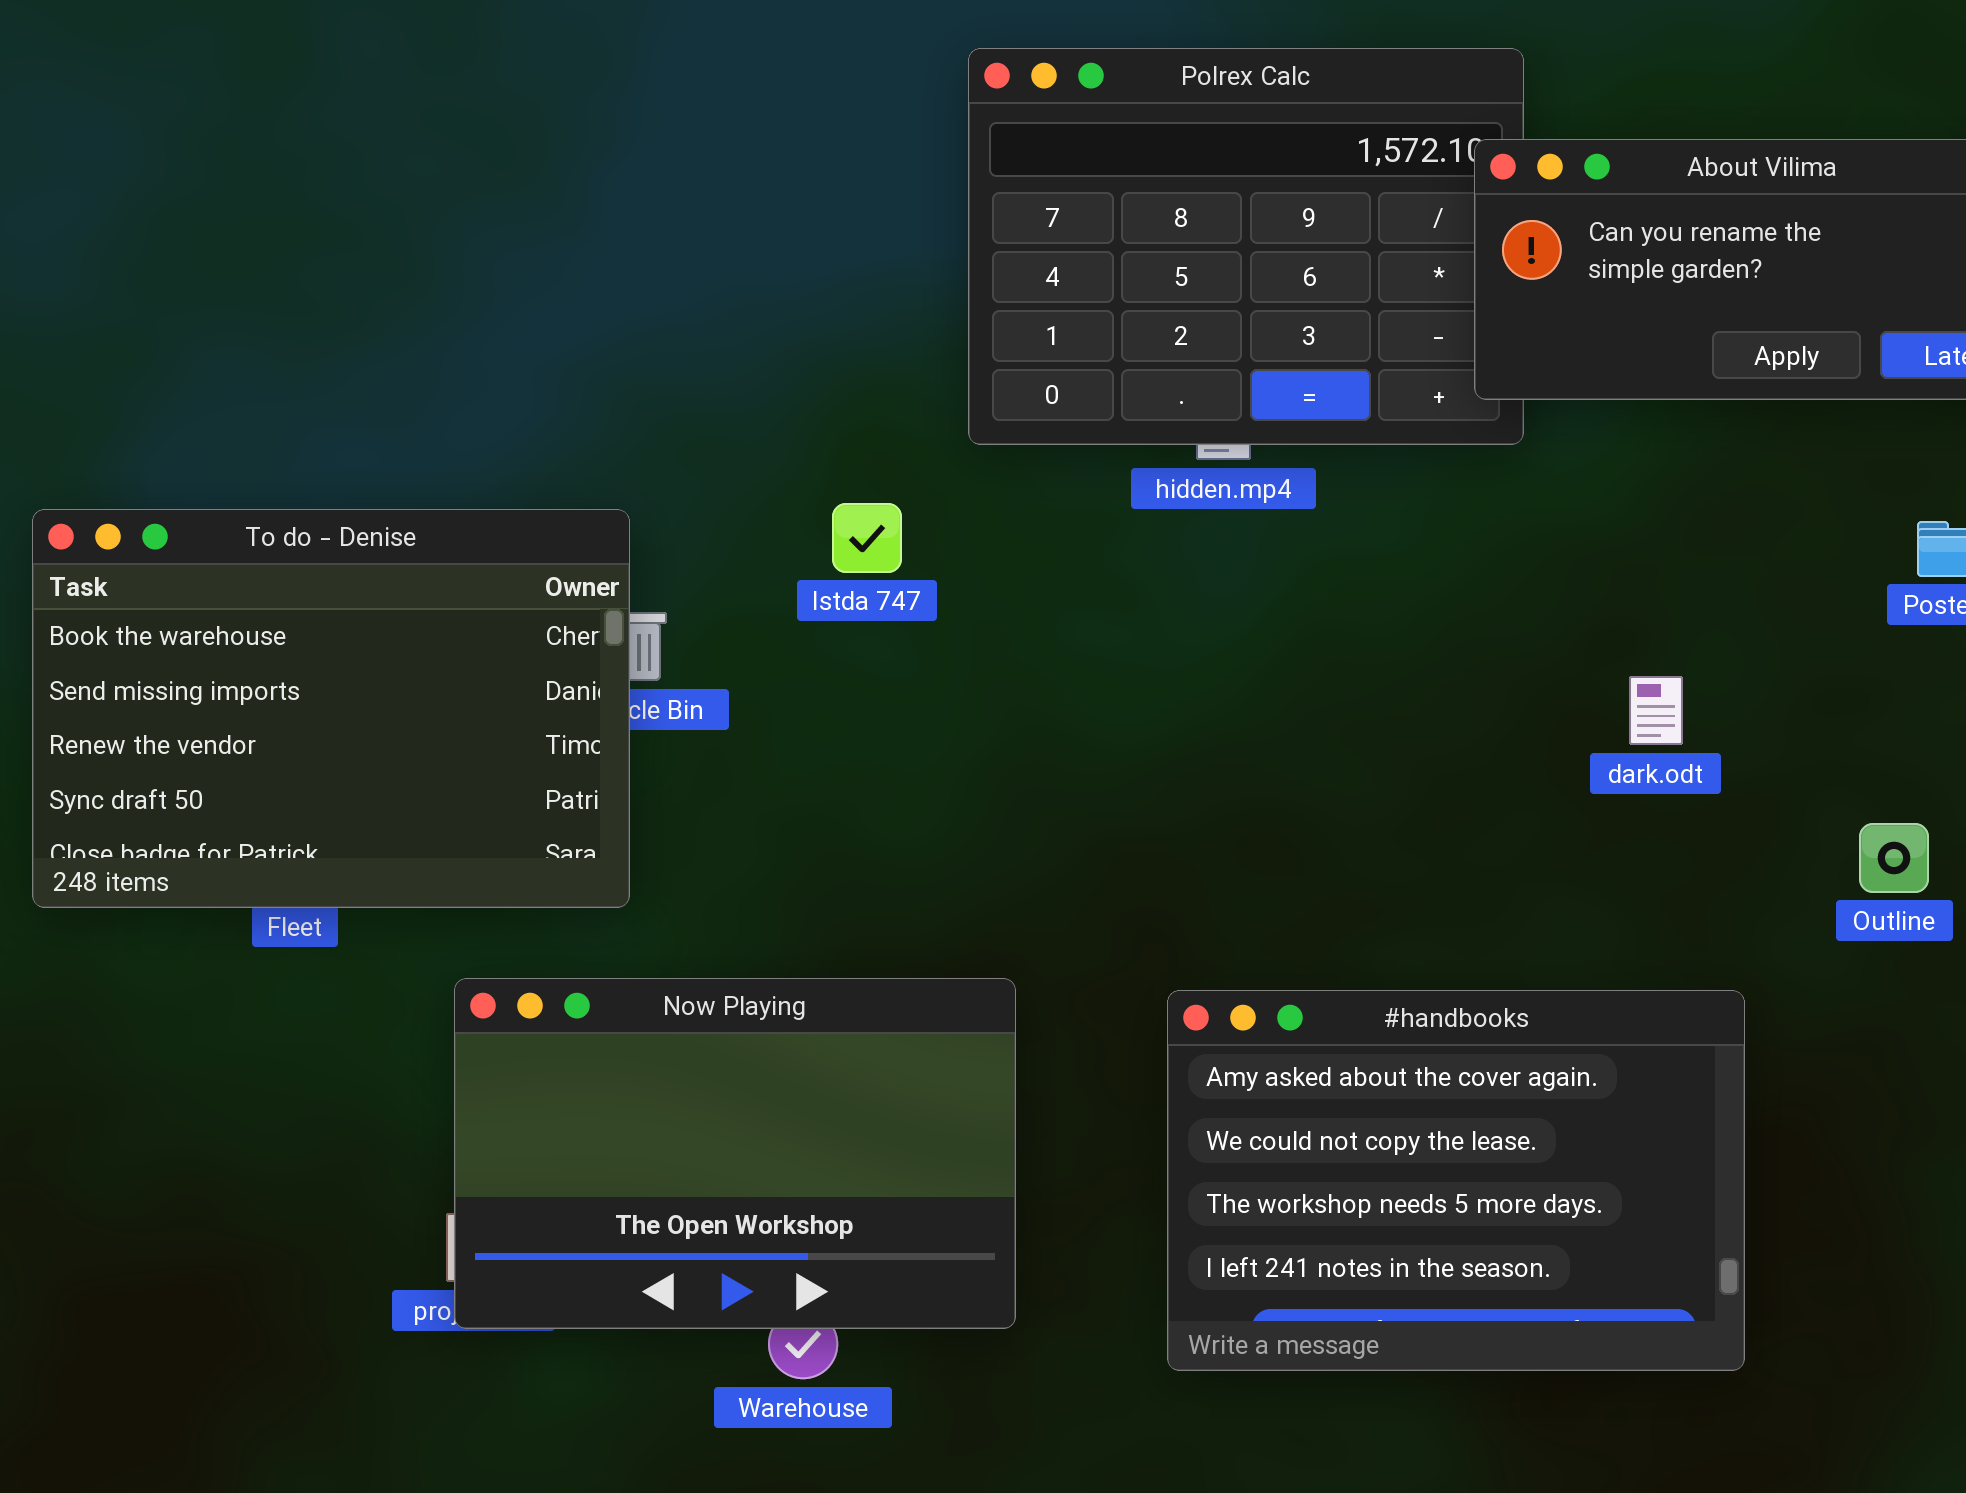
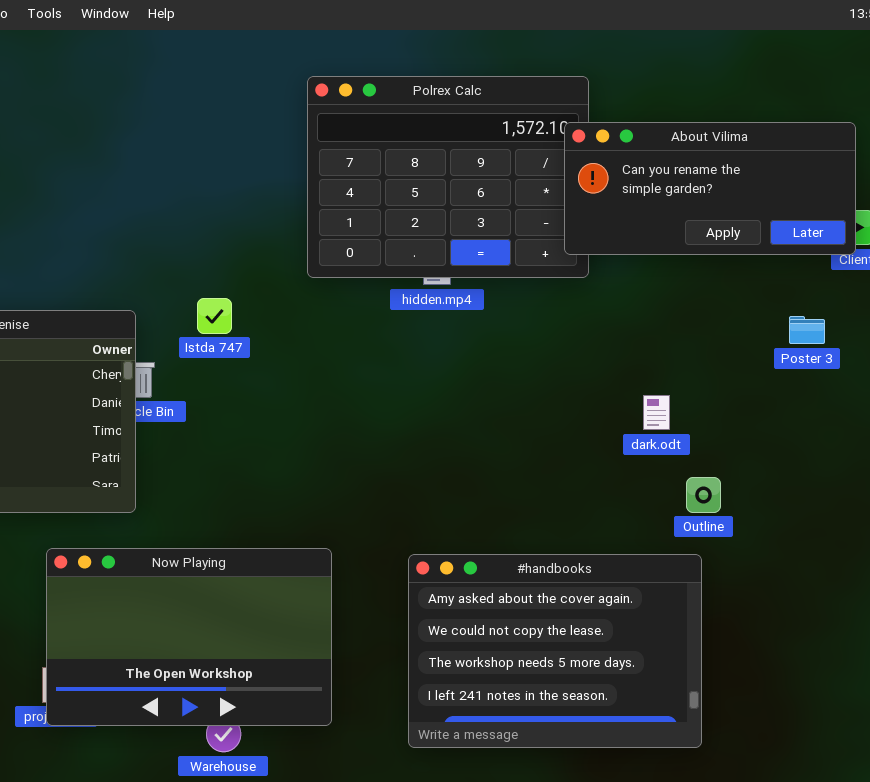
Istda 747: [832,503,902,573] -> [197,298,232,334], moved
Outline: [1859,823,1929,893] -> [686,477,721,513], moved

